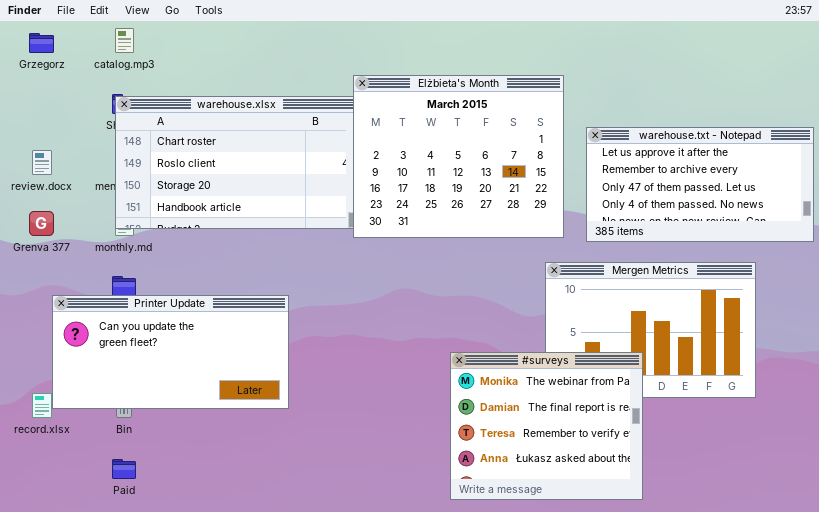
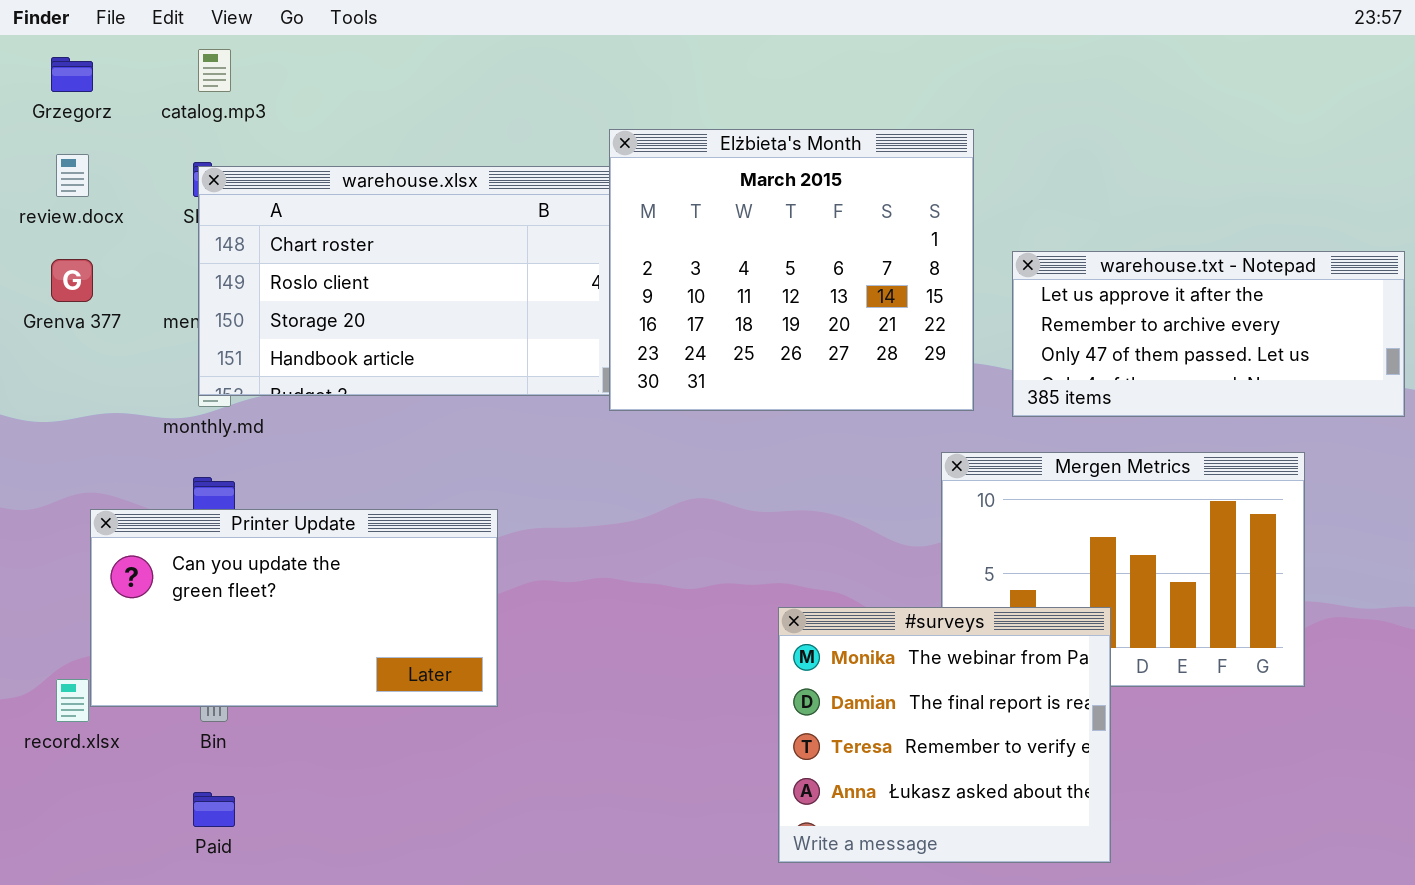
warehouse.txt - Notepad: [586,127,814,242] -> [1012,251,1405,417], resized
review.docx: [32,150,52,175] -> [56,154,89,197], moved
Grenva 377: [29,211,54,236] -> [51,259,93,302], moved

